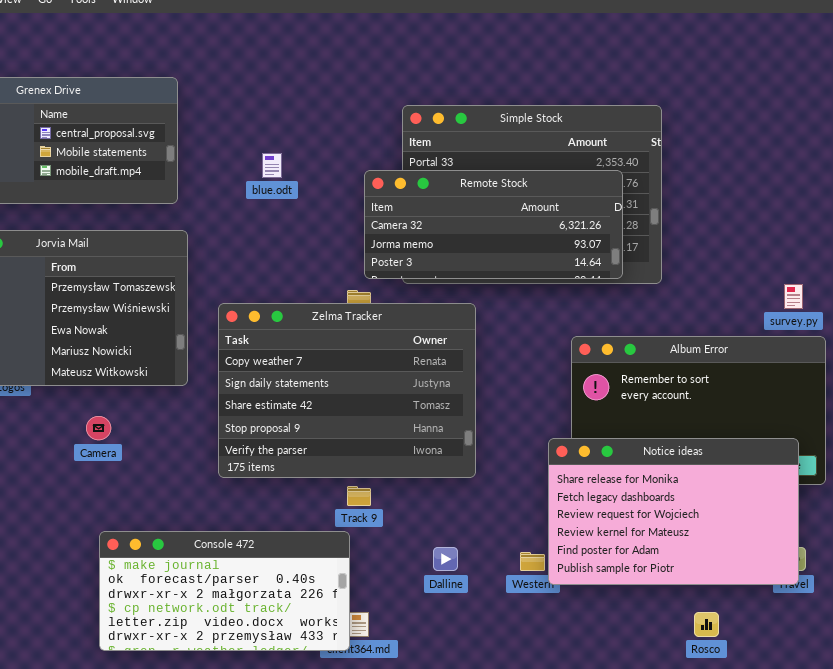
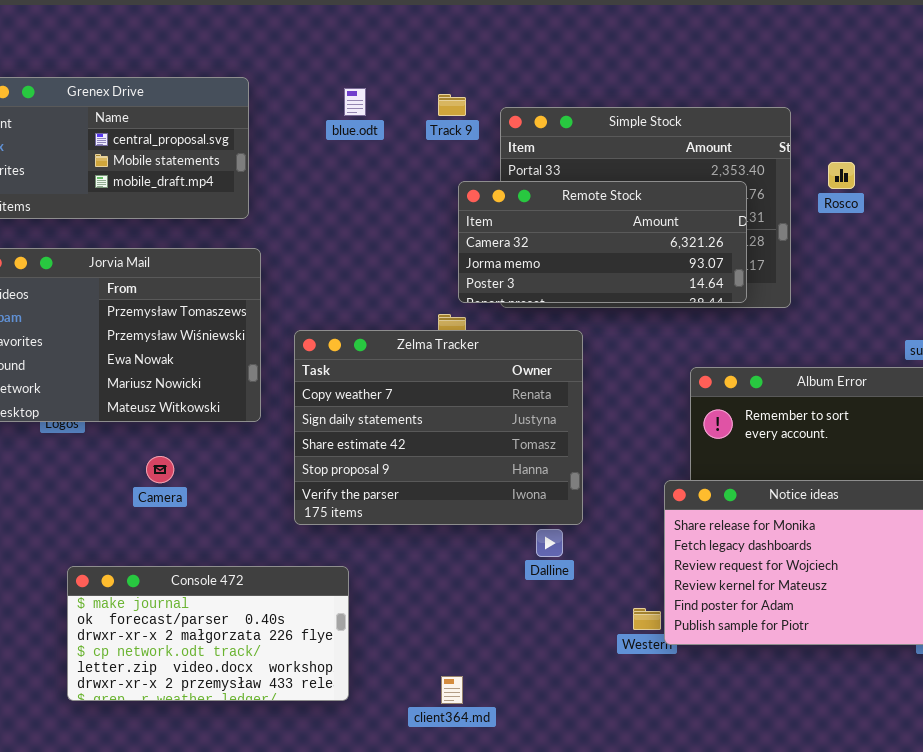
blue.odt: [262,153,282,178] -> [344,88,366,116], moved
Track 9: [347,486,371,506] -> [438,94,466,116], moved
Console 472: [99,531,350,651] -> [67,566,349,701], moved
Dalline: [433,547,458,571] -> [536,529,563,557], moved
Rosco: [694,612,719,637] -> [828,162,855,189], moved

